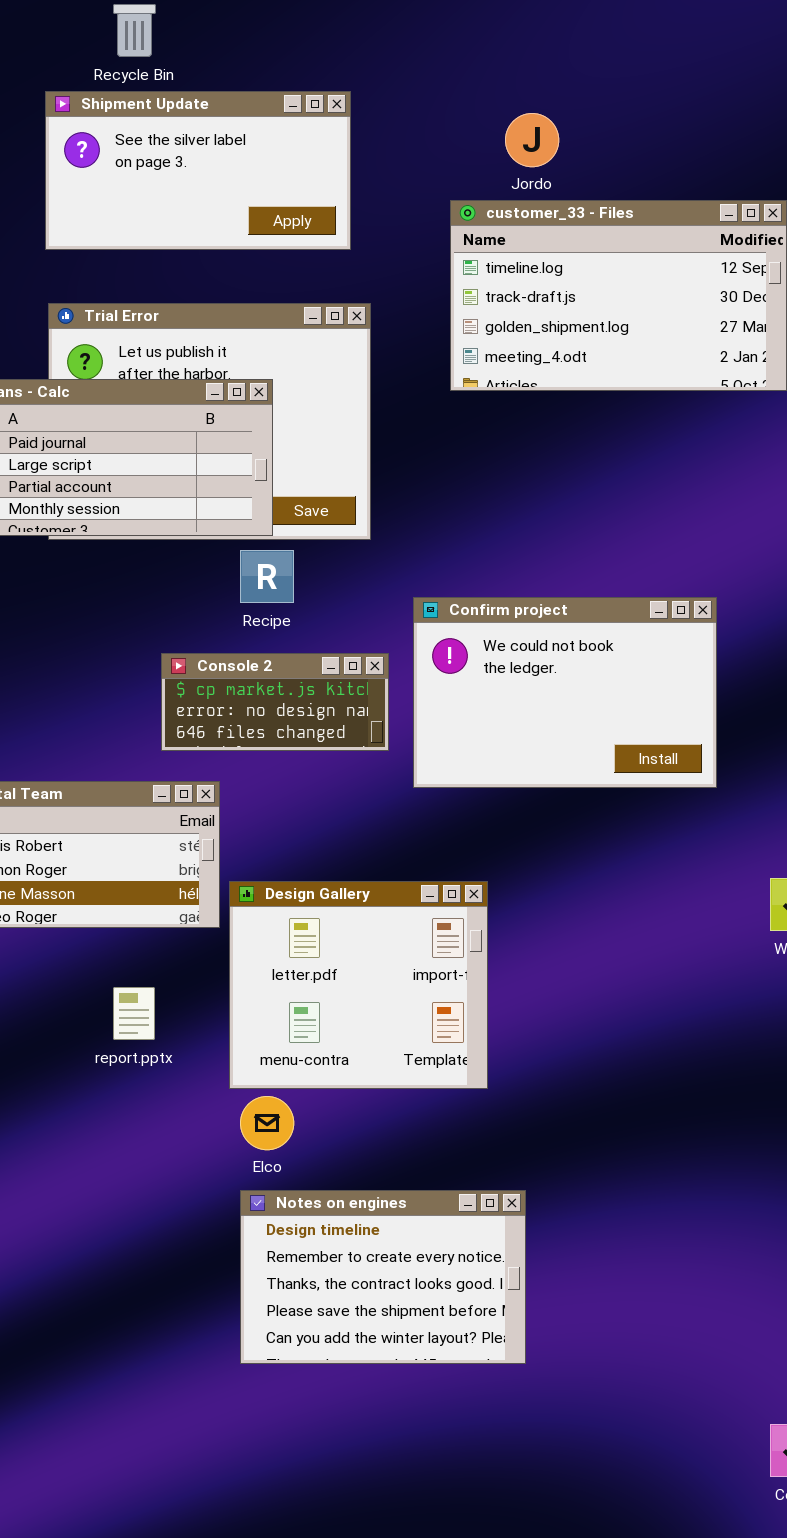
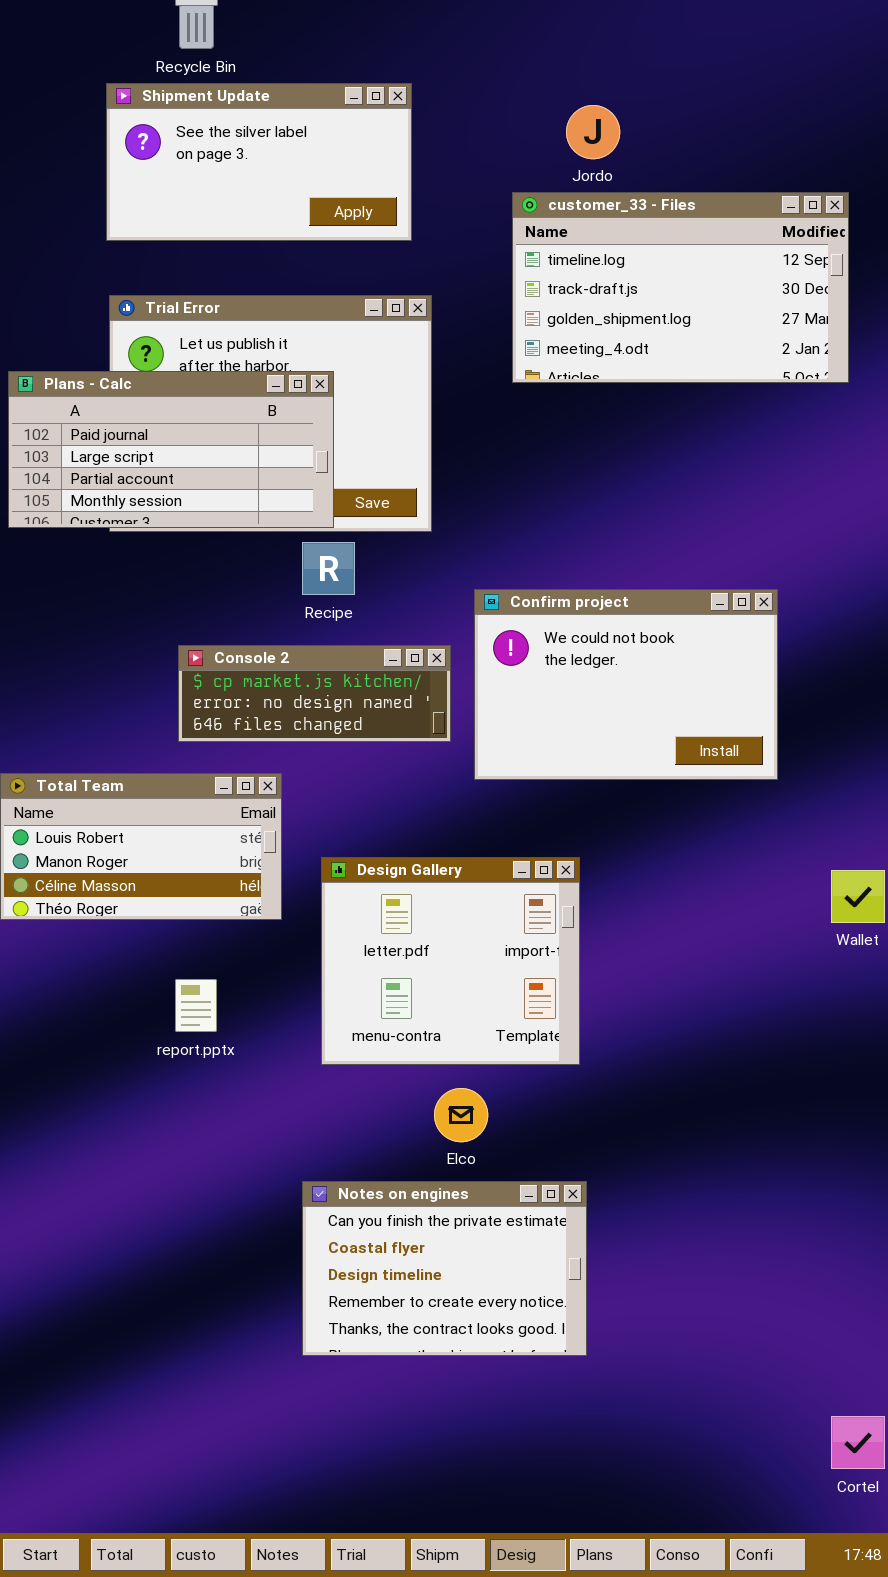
Console 2: [161,653,389,751] -> [178,645,451,742], resized
Design Gallery: [229,881,488,1089] -> [321,857,580,1065], moved
Elco: [240,1096,294,1150] -> [434,1088,488,1142], moved
Notes on engines: [240,1190,526,1364] -> [302,1181,587,1356], scrolled up 2 rows

